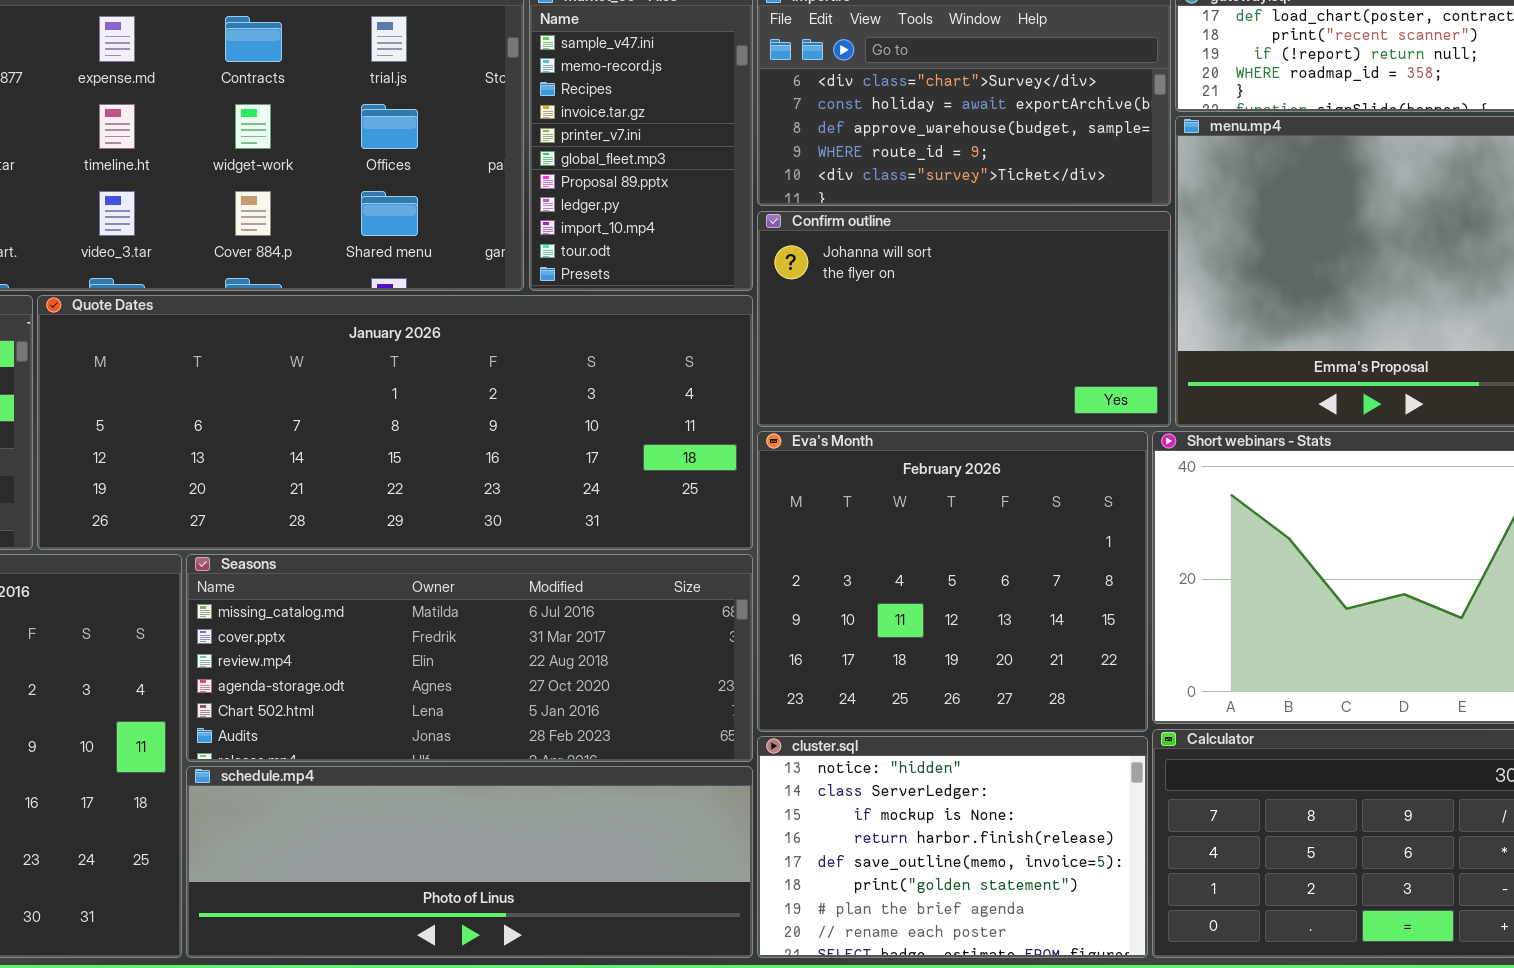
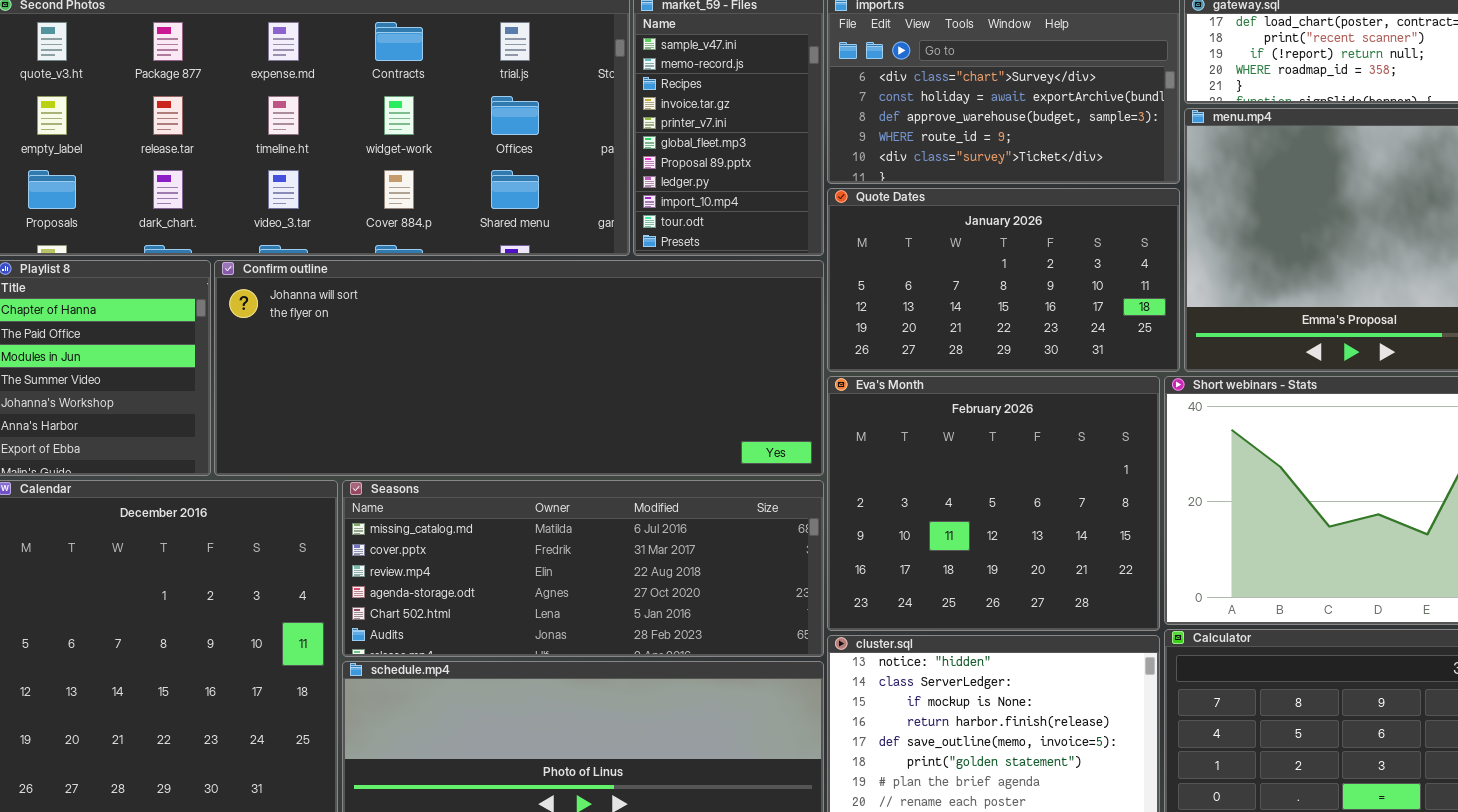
Confirm outline: [757,211,1171,427] -> [214,260,824,476], moved, resized
Quote Dates: [37,295,753,550] -> [827,188,1180,372], moved, resized

